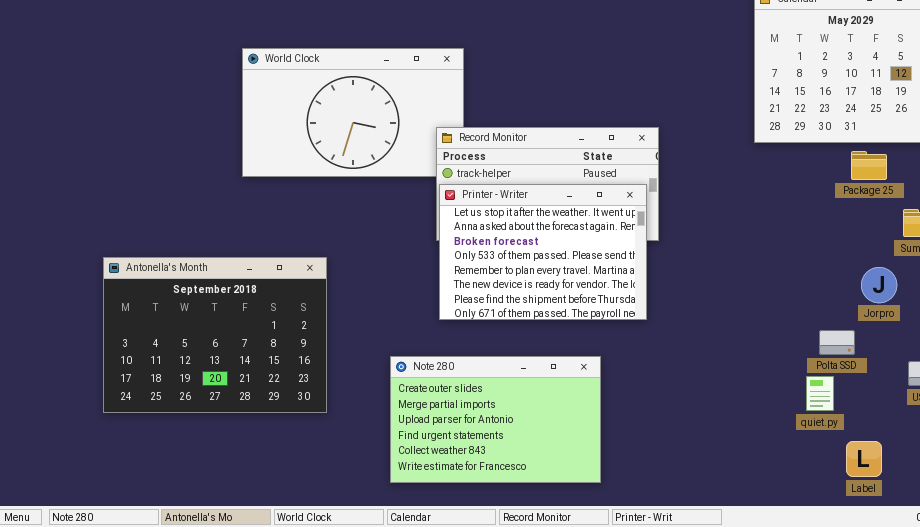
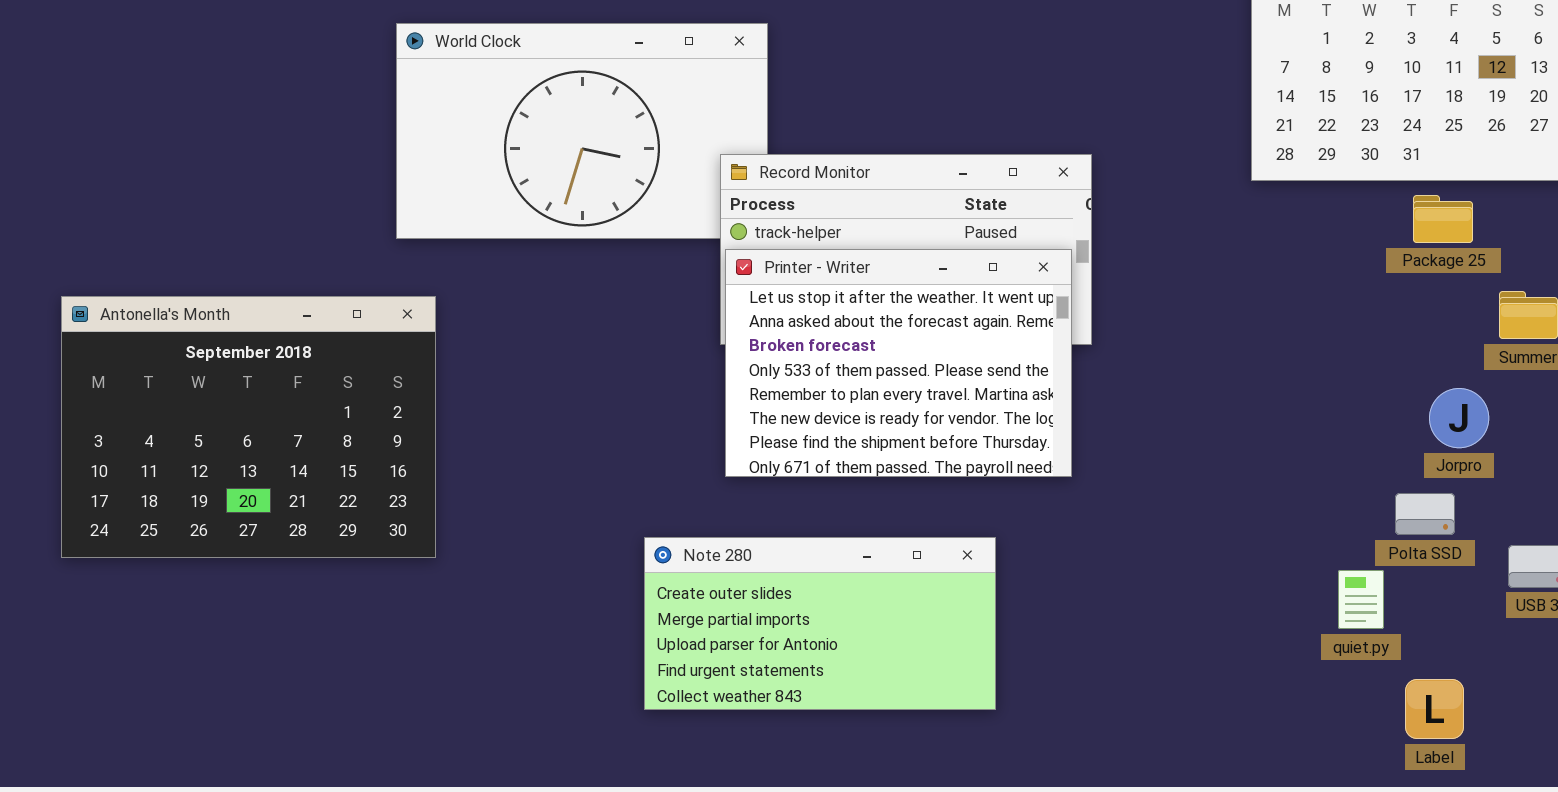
Antonella's Month: [103,257,327,413] -> [61,296,436,558], moved
Polta SSD: [819,330,855,355] -> [1395,493,1455,535], moved
Note 280: [390,356,601,483] -> [644,537,996,710], resized

